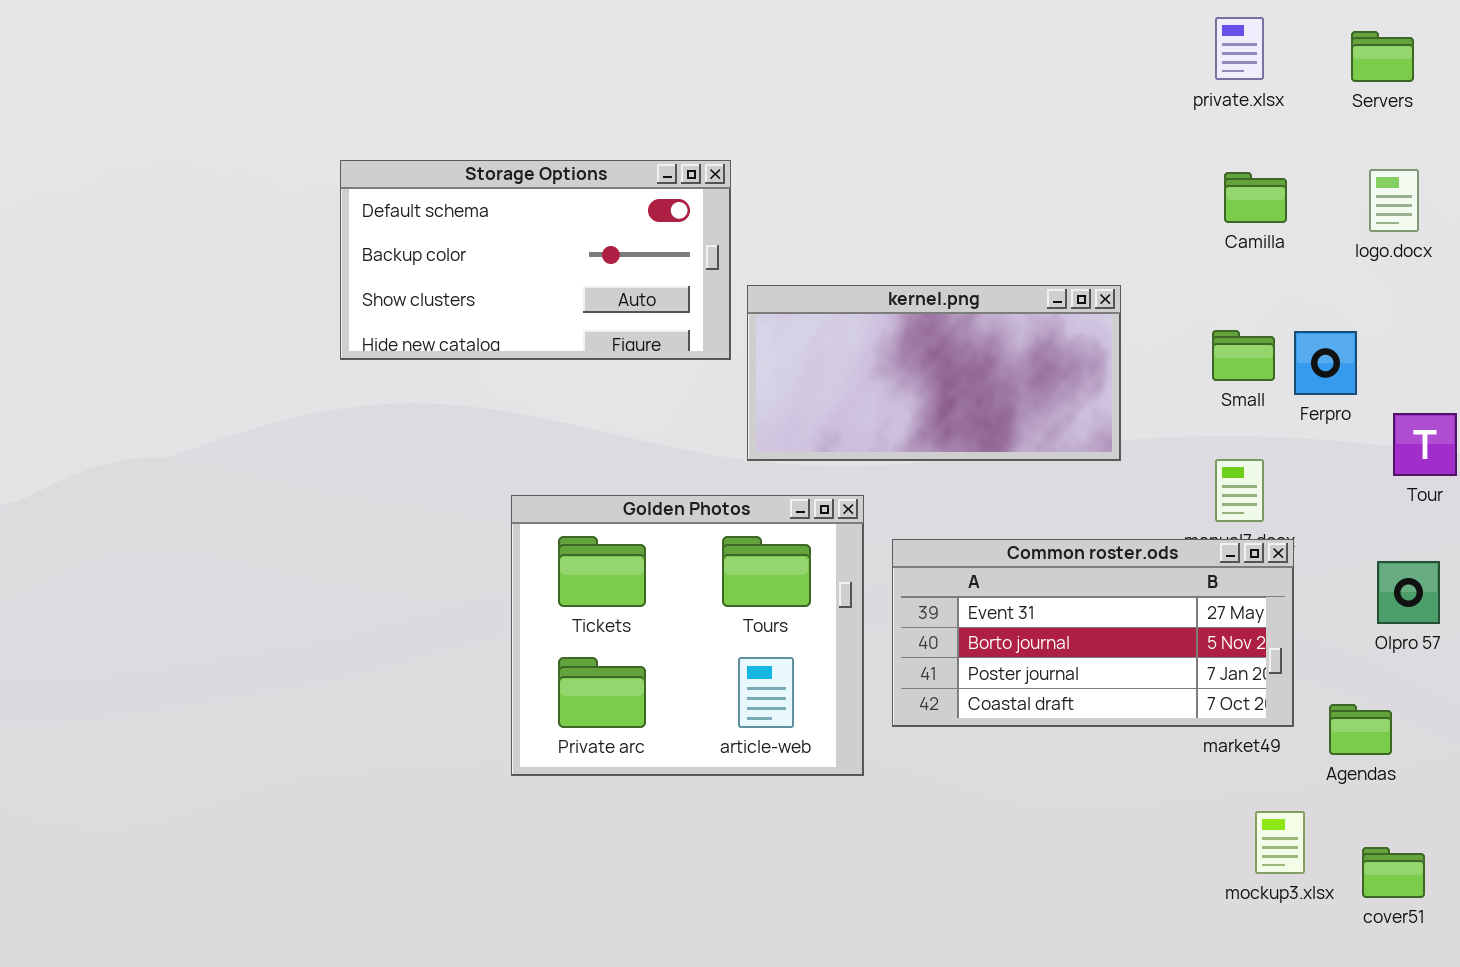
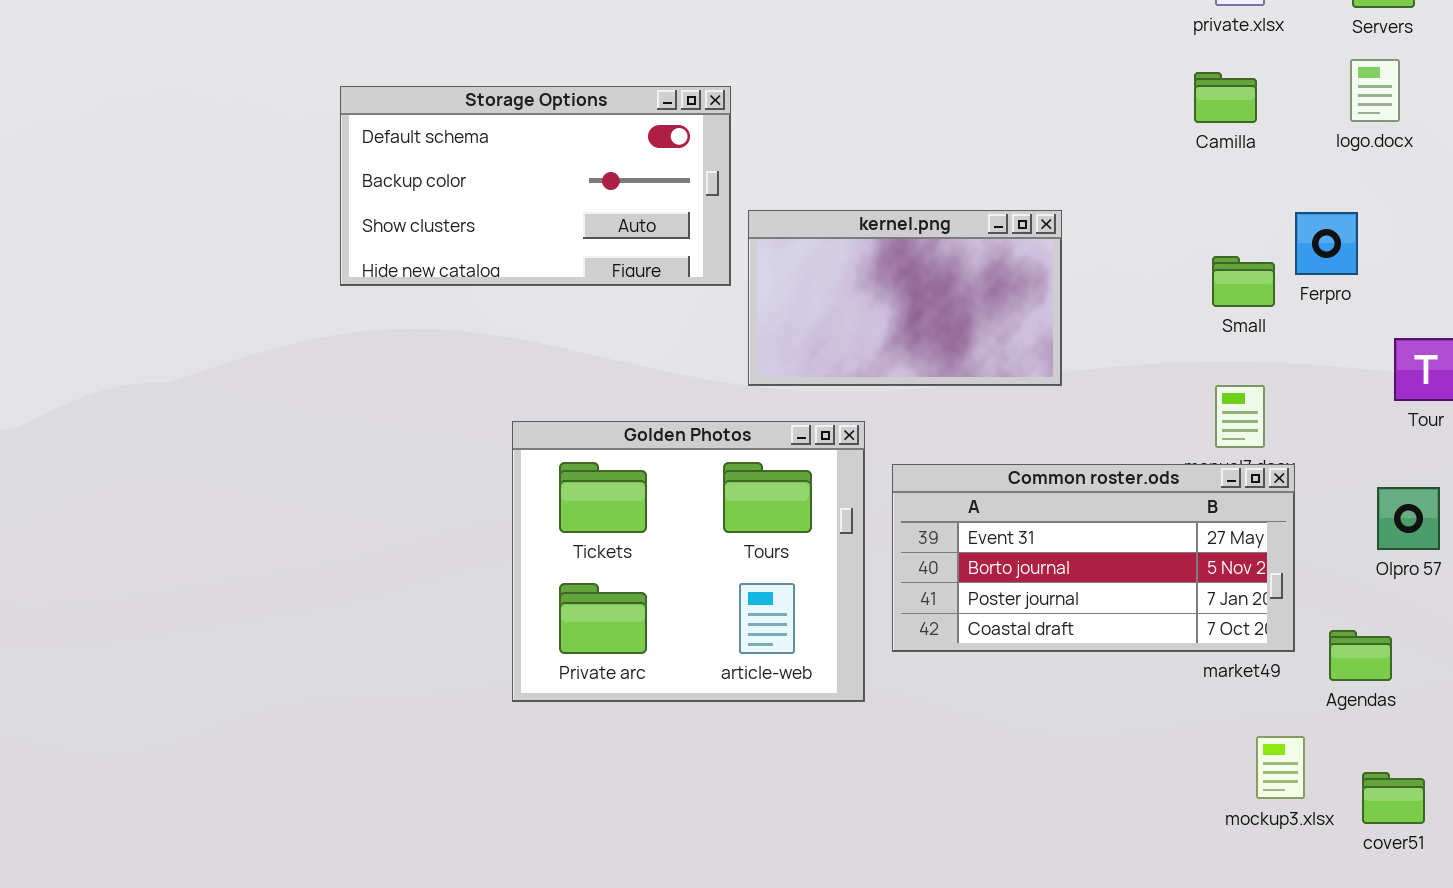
logo.docx: [1369,169,1419,232] -> [1350,59,1400,122], moved
Camilla: [1224,172,1287,223] -> [1194,72,1257,123], moved
kernel.png: [747,285,1121,461] -> [748,210,1062,386], resized
Ferpro: [1294,331,1357,395] -> [1295,212,1358,275], moved

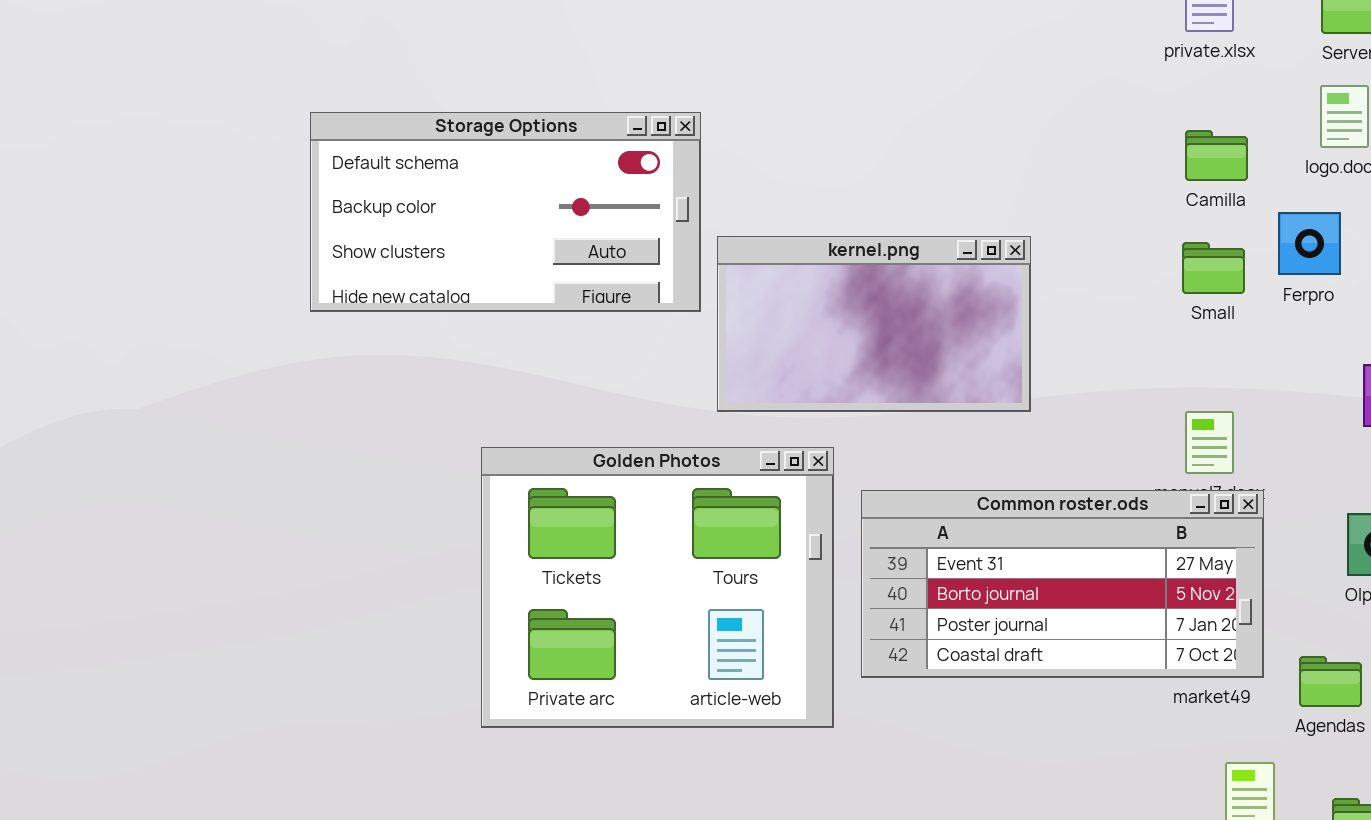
Camilla: [1194,72,1257,123] -> [1185,130,1248,181], moved
Ferpro: [1295,212,1358,275] -> [1278,212,1341,275], moved
Small: [1212,256,1275,307] -> [1182,242,1245,294], moved

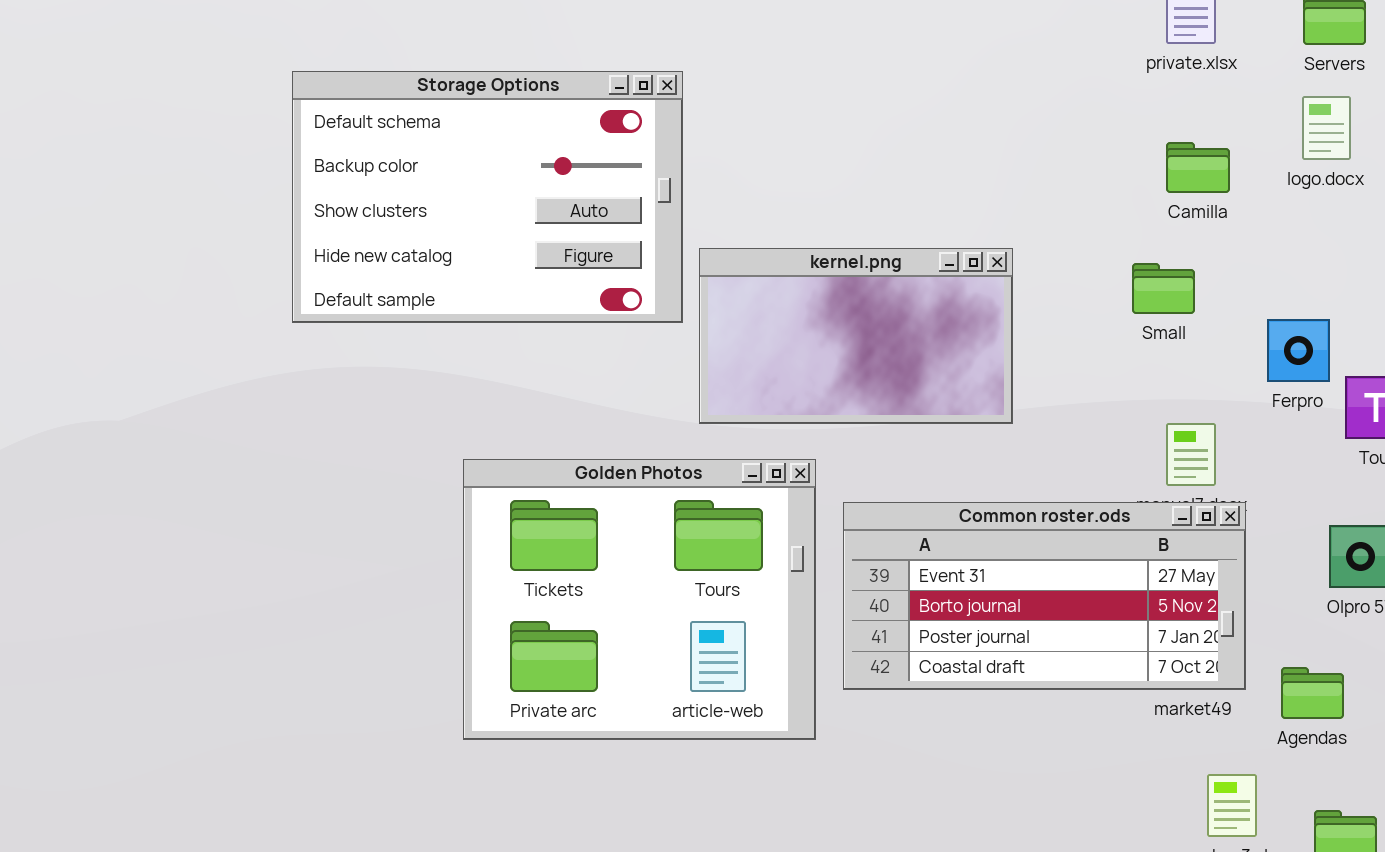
Storage Options: [310,112,701,312] -> [292,71,683,323], resized
Ferpro: [1278,212,1341,275] -> [1267,319,1330,382], moved
Small: [1182,242,1245,294] -> [1132,263,1195,314], moved

